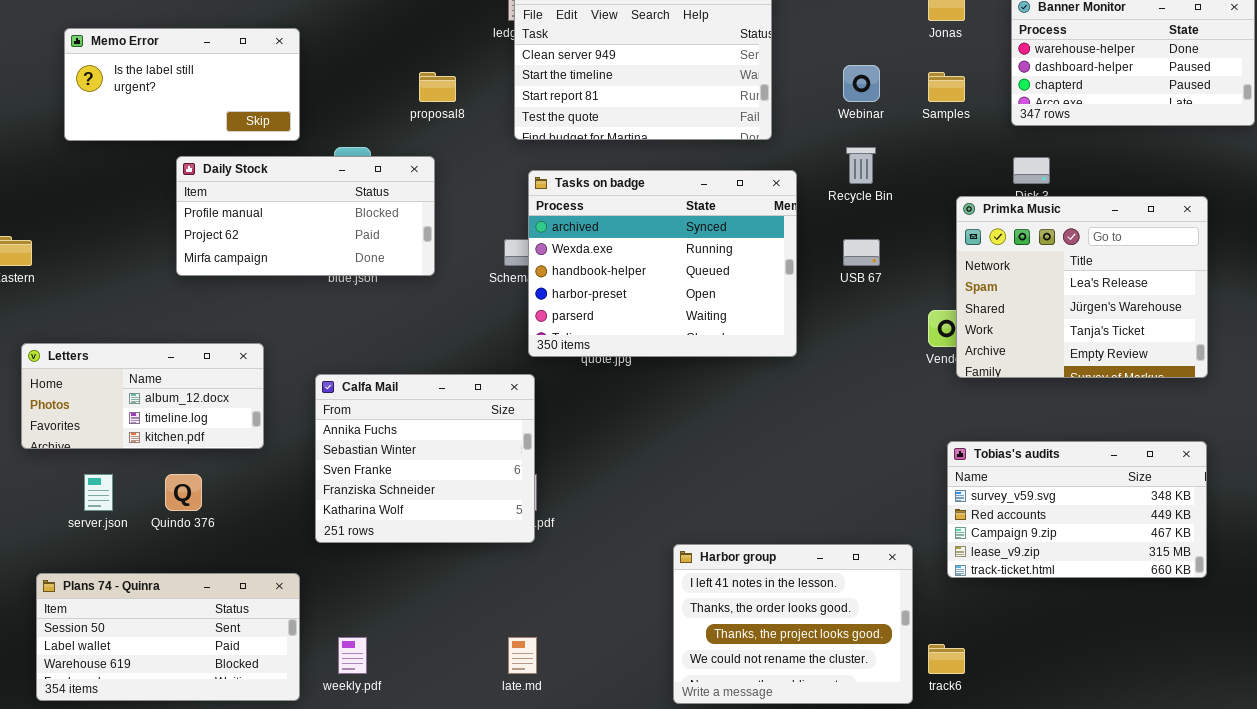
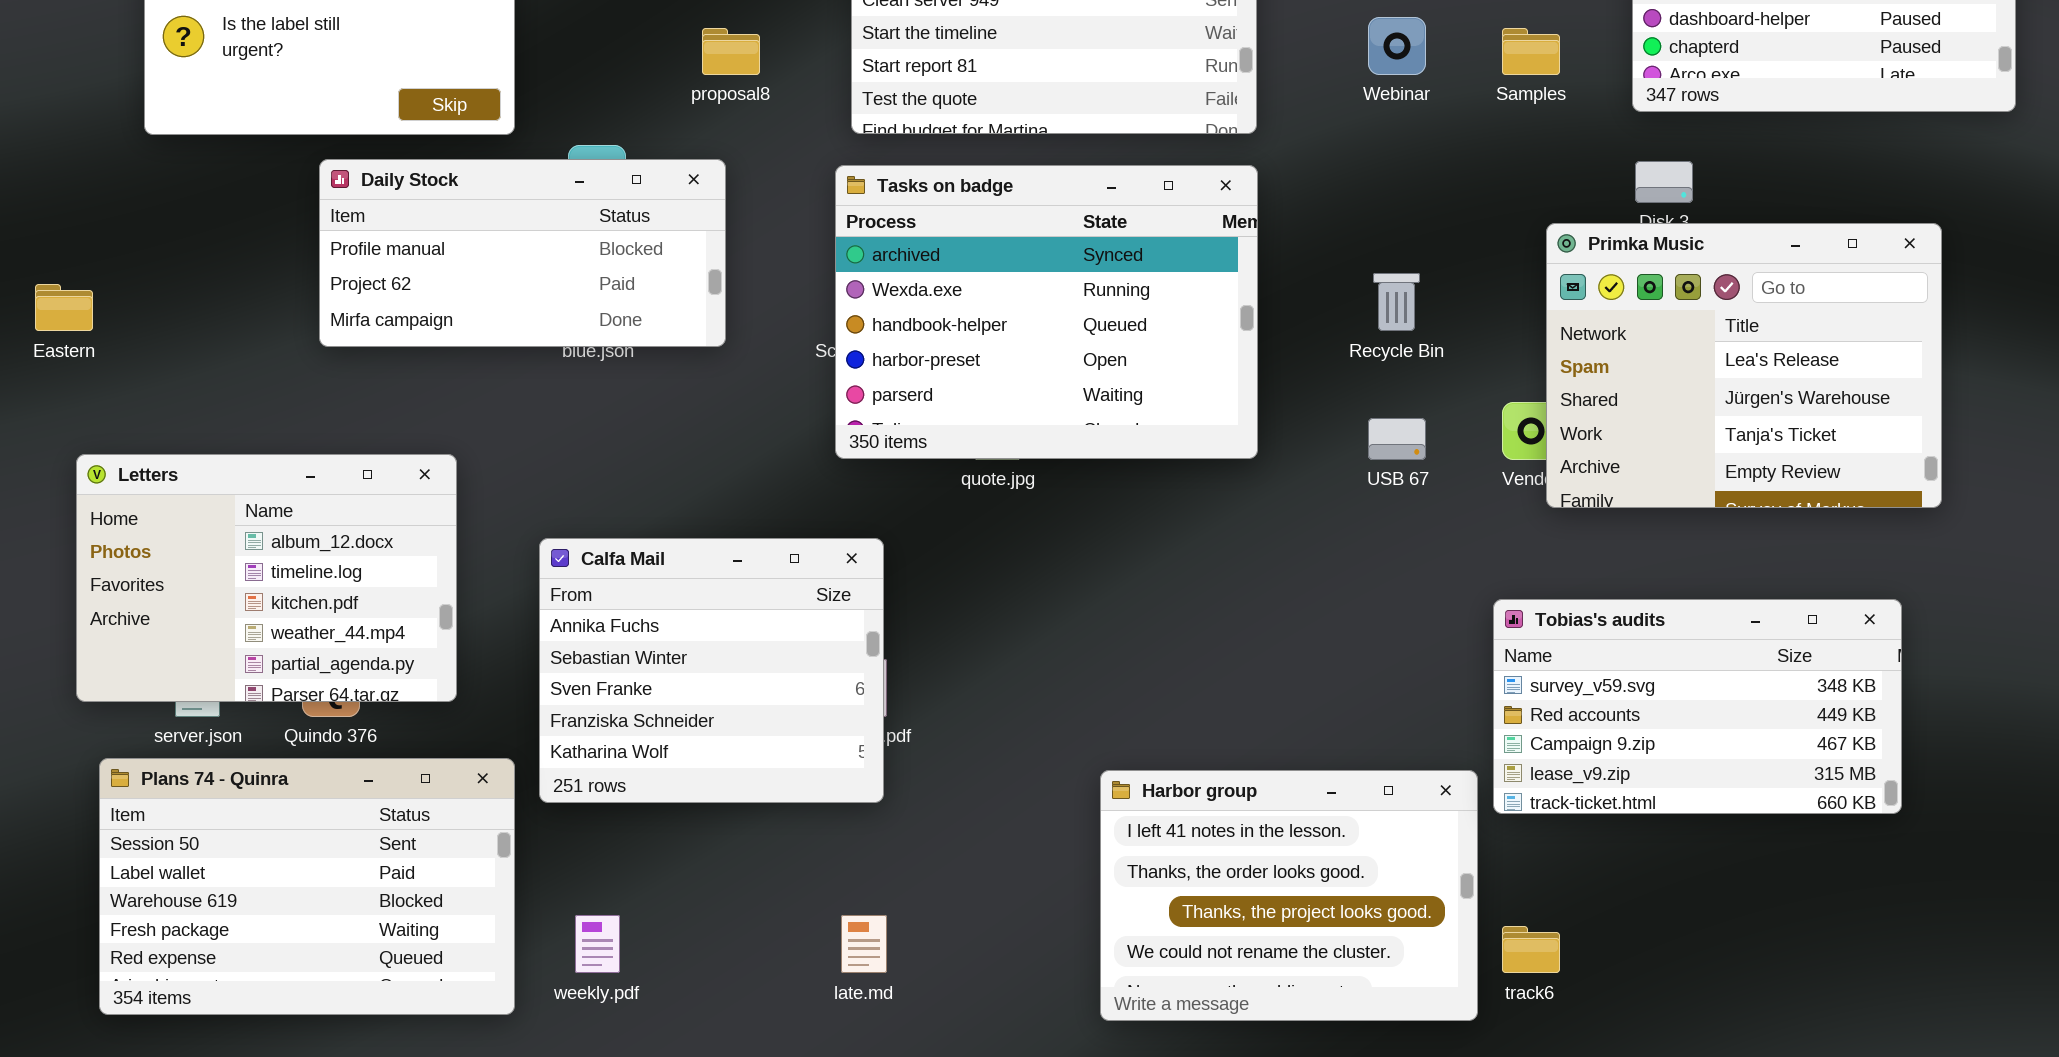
Recycle Bin: [846,147,876,184] -> [1373,273,1420,331], moved
Tasks on badge: [528,170,797,357] -> [835,165,1258,459], moved
USB 67: [843,239,880,266] -> [1368,418,1426,460], moved
Letters: [21,343,264,449] -> [76,454,457,702], resized
Calfa Mail: [315,374,535,543] -> [539,538,884,803], moved
Tobias's audits: [947,441,1207,578] -> [1493,599,1902,814], moved
Plans 74 - Quinra: [36,573,300,701] -> [99,758,515,1015], resized

